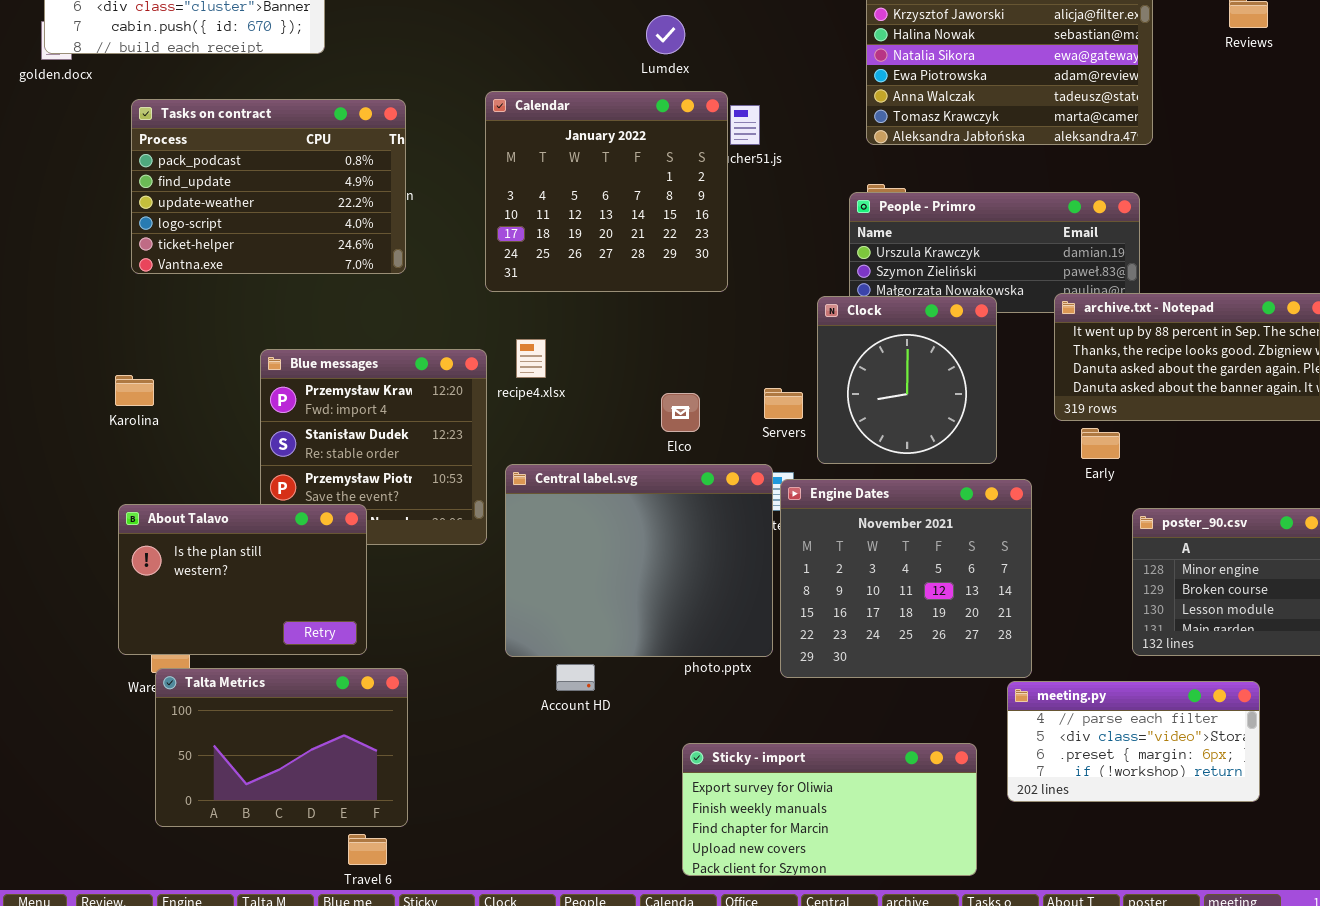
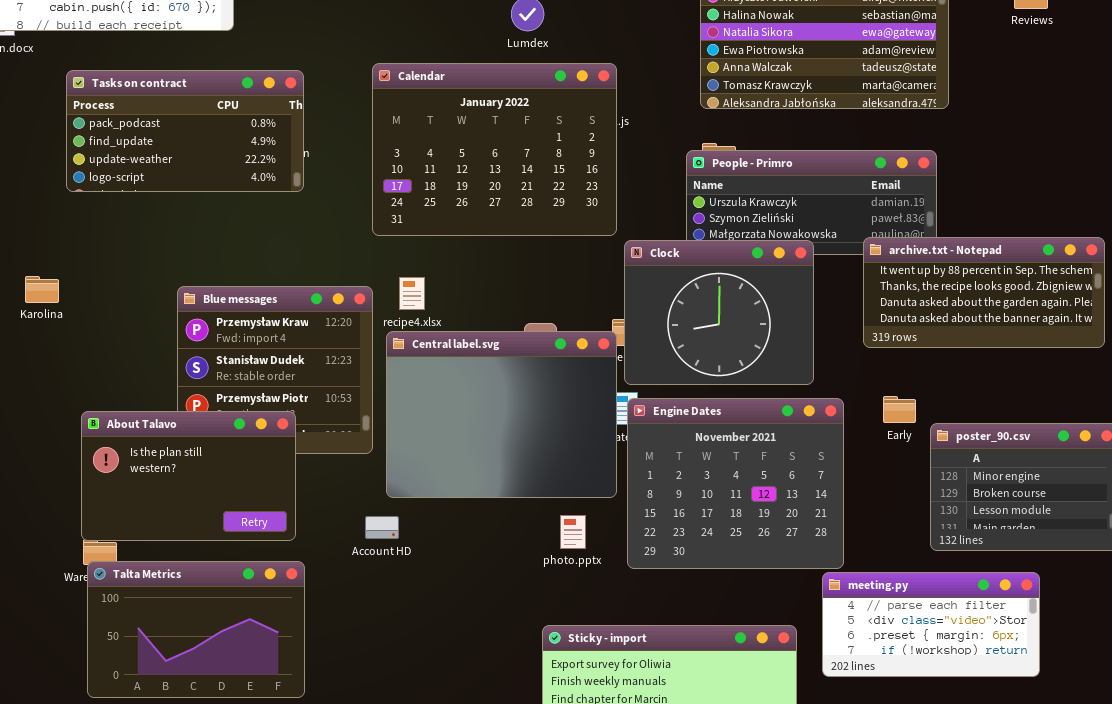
Calendar: [485,91,728,292] -> [372,63,617,236], resized
Tasks on contract: [131,99,406,274] -> [66,70,304,192], resized
Clock: [817,296,997,464] -> [624,240,814,385], resized
Karolina: [115,375,154,406] -> [25,276,59,303], moved
Early: [1081,428,1120,459] -> [883,396,916,423], moved
Central label.svg: [505,464,773,657] -> [386,331,617,498], moved
About Talavo: [118,504,367,655] -> [81,411,296,541], moved
Account HD: [556,664,595,691] -> [365,516,399,539], moved

